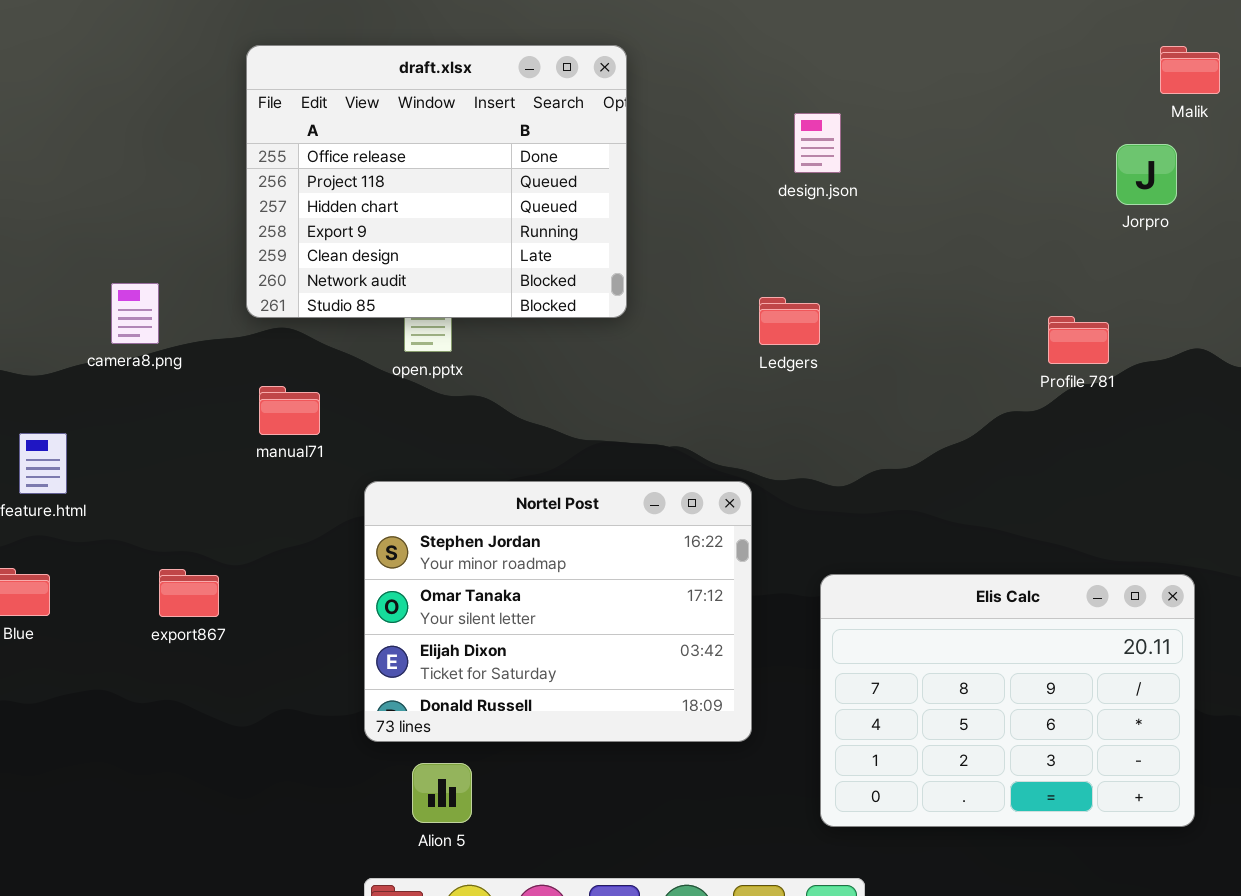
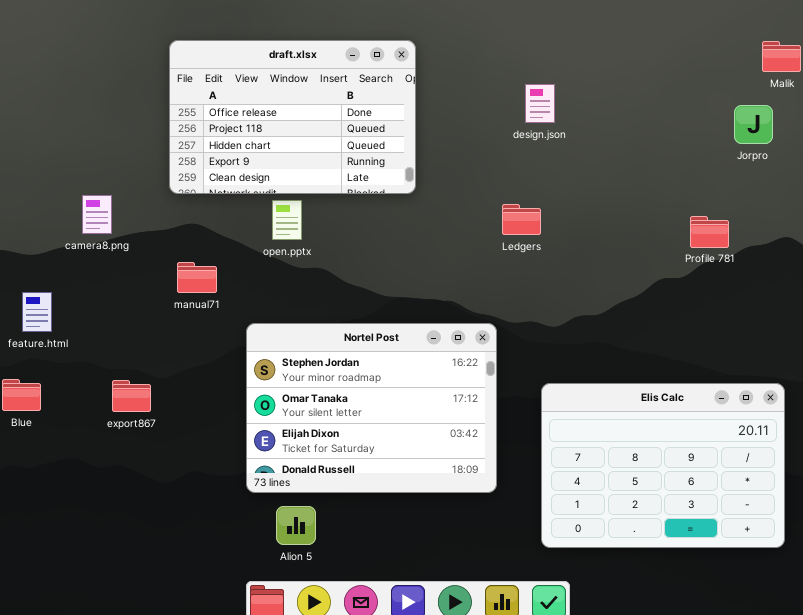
draft.xlsx: [246,45,627,318] -> [169,40,416,194], resized

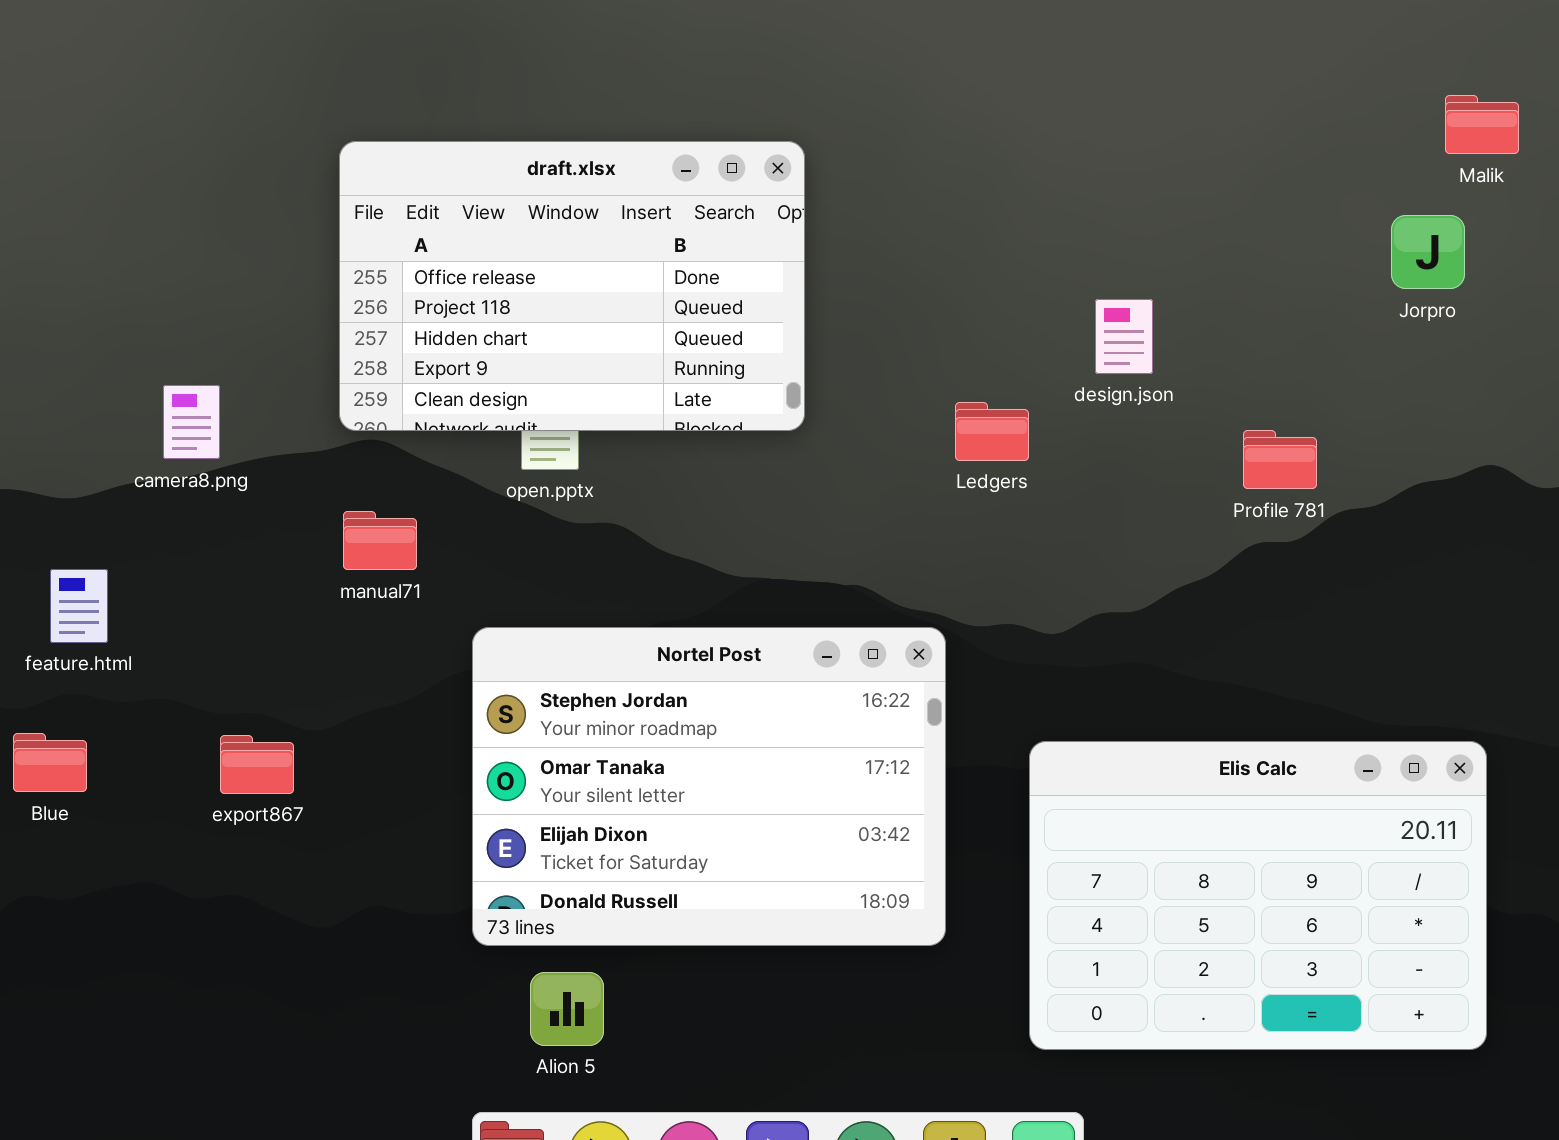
draft.xlsx: [169,40,416,194] -> [339,141,805,431], moved
design.json: [525,84,555,123] -> [1095,299,1153,374], moved
Profile 781: [690,216,729,248] -> [1243,430,1317,489], moved

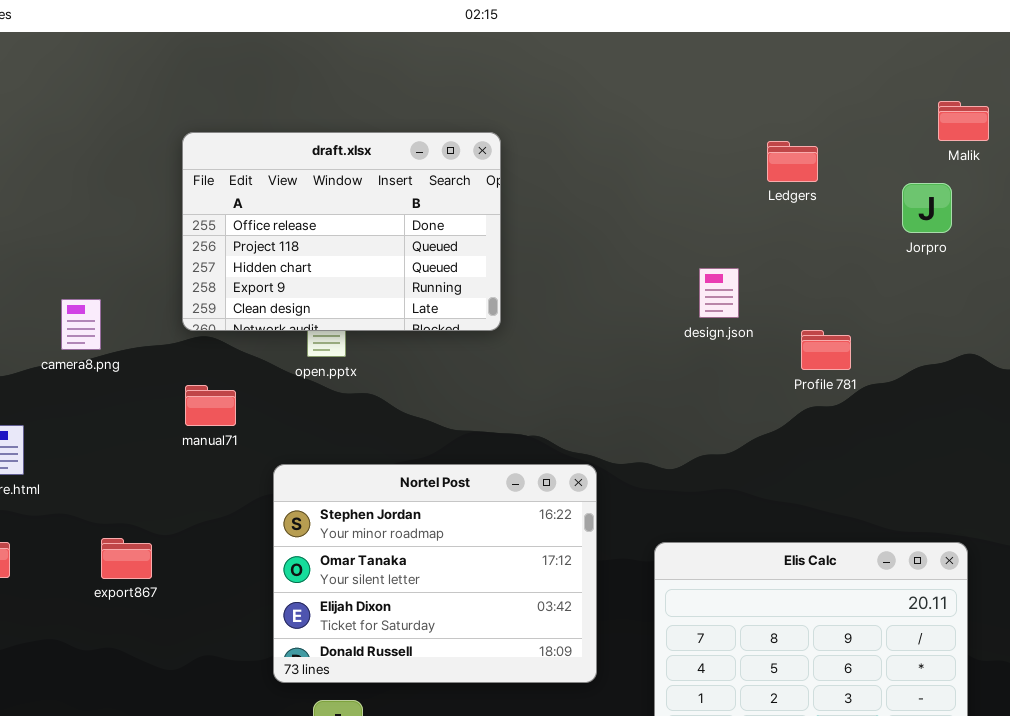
design.json: [1095,299,1153,374] -> [699,268,739,318], moved
Ledgers: [955,402,1029,461] -> [767,141,818,182], moved

